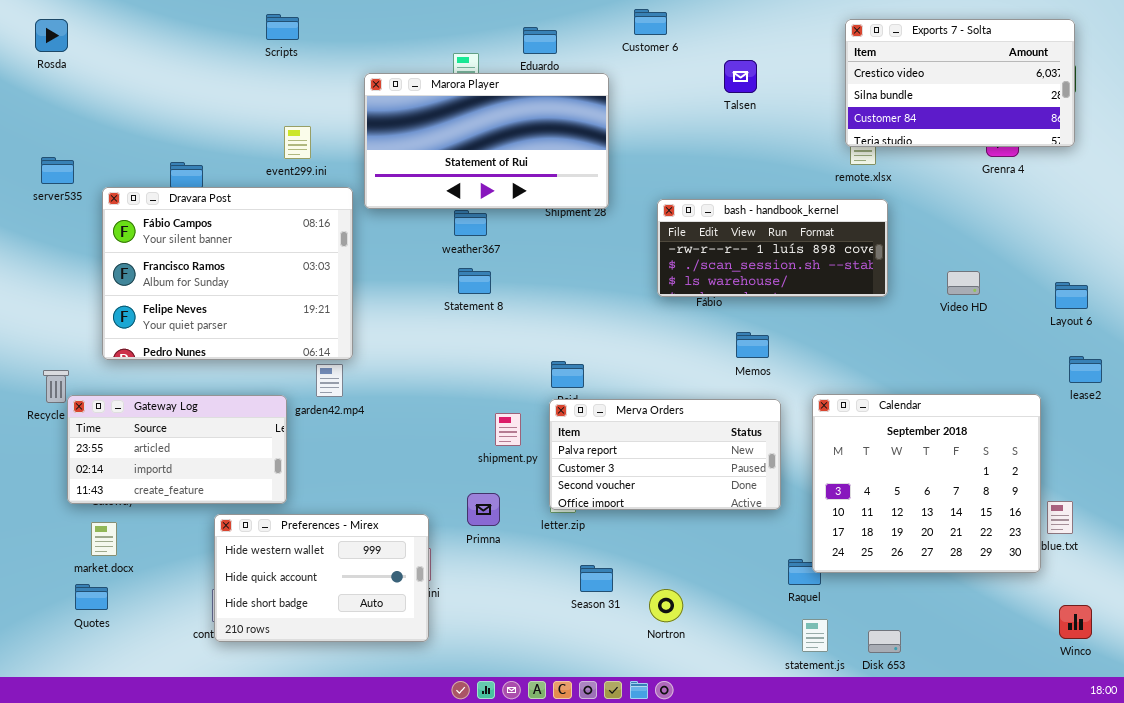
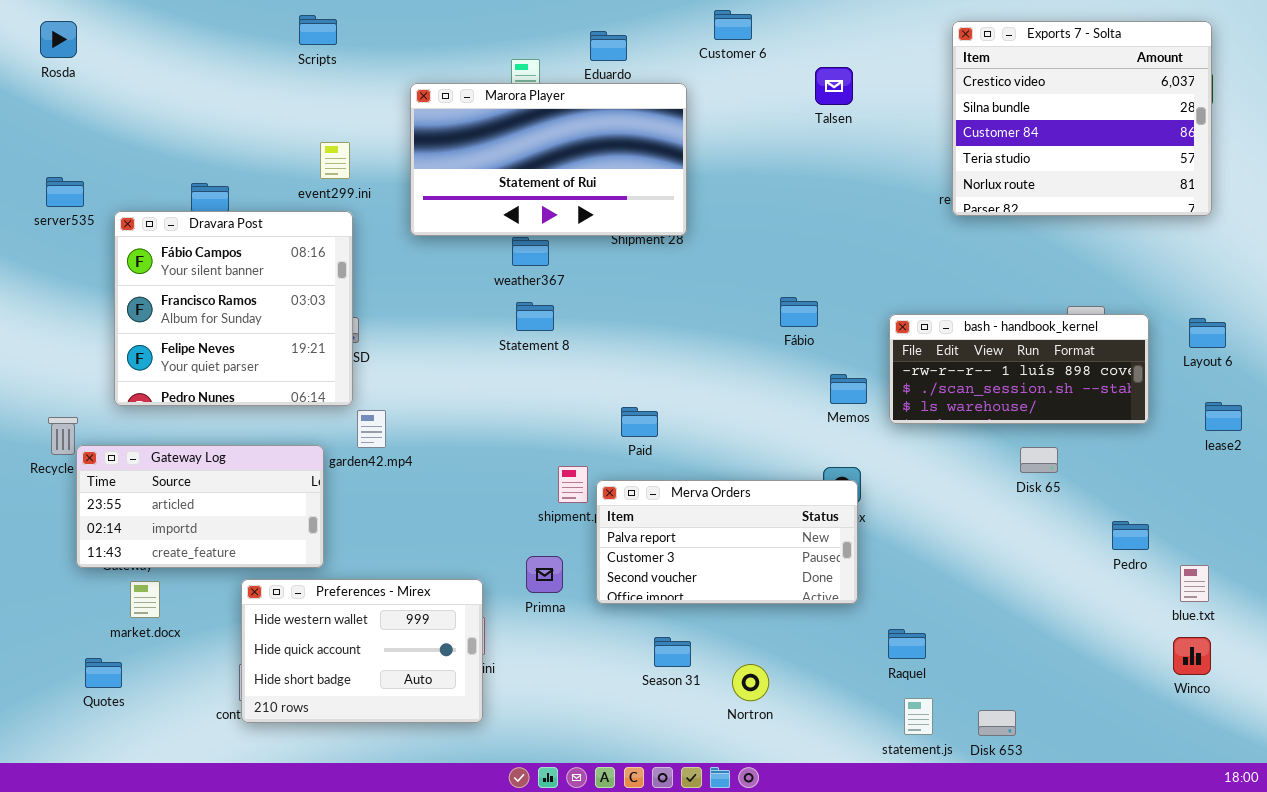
Exports 7 - Solta: [845,19,1075,147] -> [952,21,1212,216], resized
Dravara Post: [102,187,353,360] -> [114,211,353,406], resized
bash - handbook_kernel: [657,199,888,297] -> [889,314,1149,424], moved
Calendar: [812,394,1041,573] -> none, closed
Merva Orders: [549,399,781,510] -> [596,480,858,604], moved
market.docx: [91,522,117,556] -> [130,581,160,618], moved
Winco: [1059,605,1092,639] -> [1173,637,1211,675], moved

